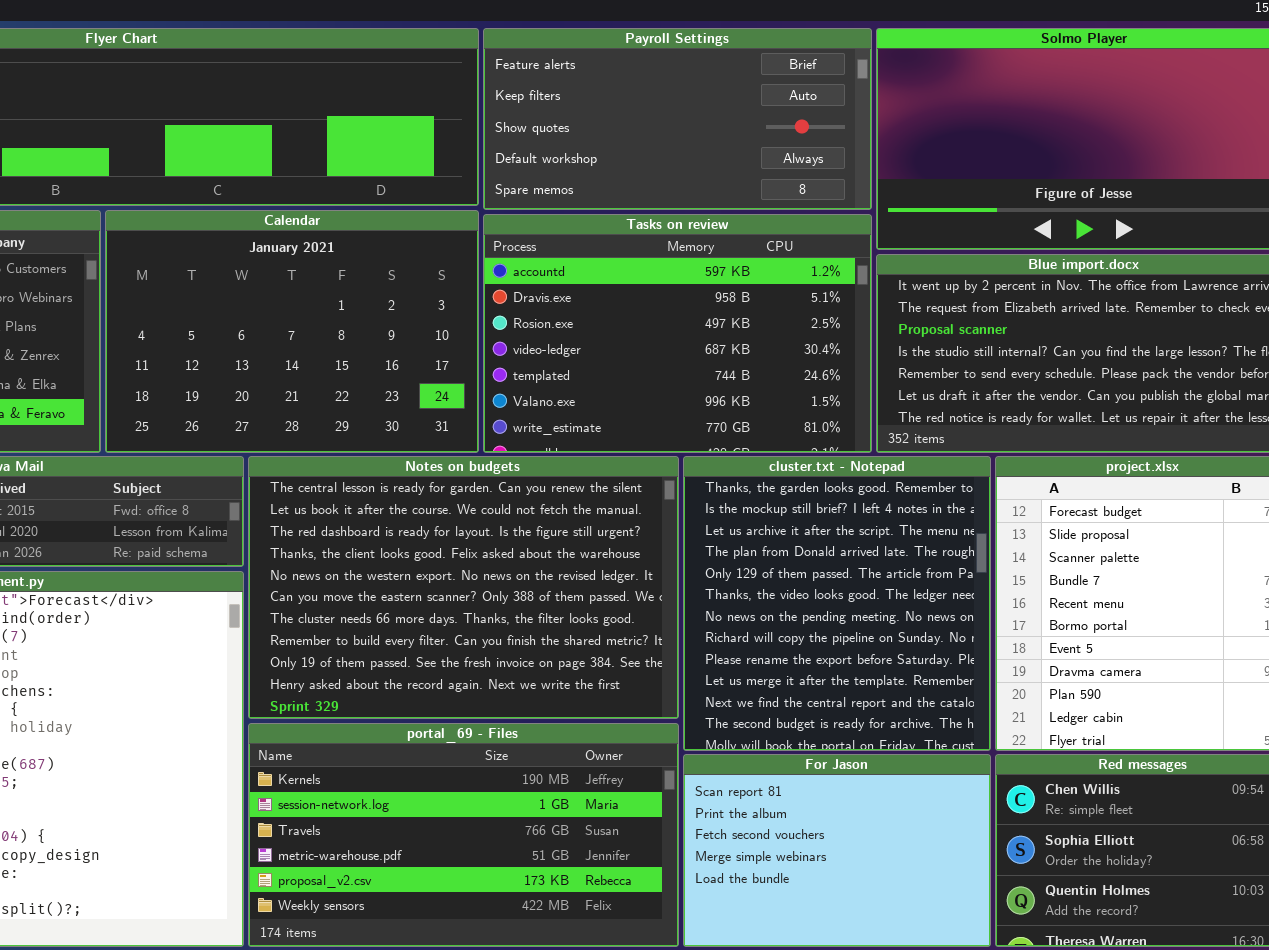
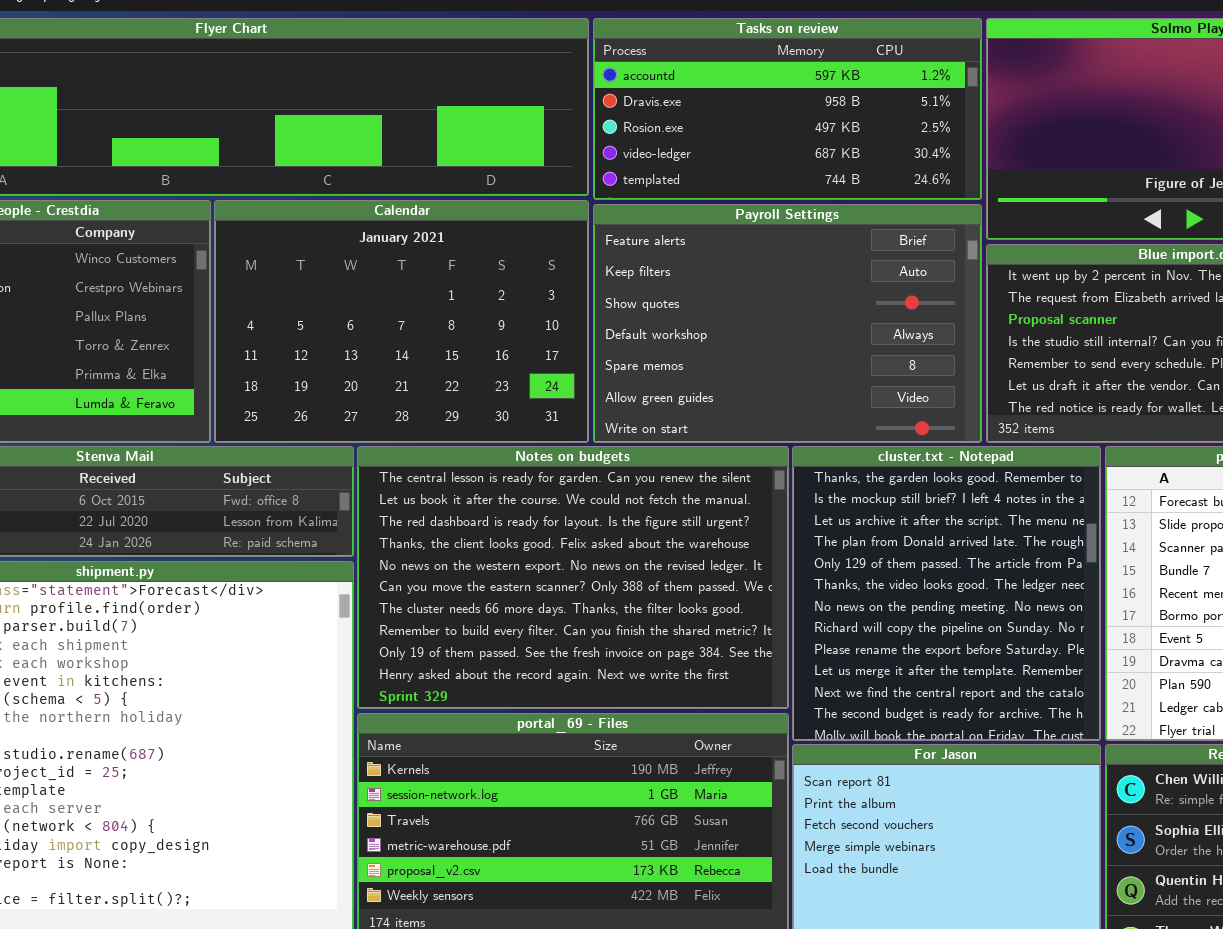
Payroll Settings: [483,28,872,210] -> [593,204,982,443], moved, resized
Tasks on review: [483,214,872,453] -> [593,18,982,200], moved, resized

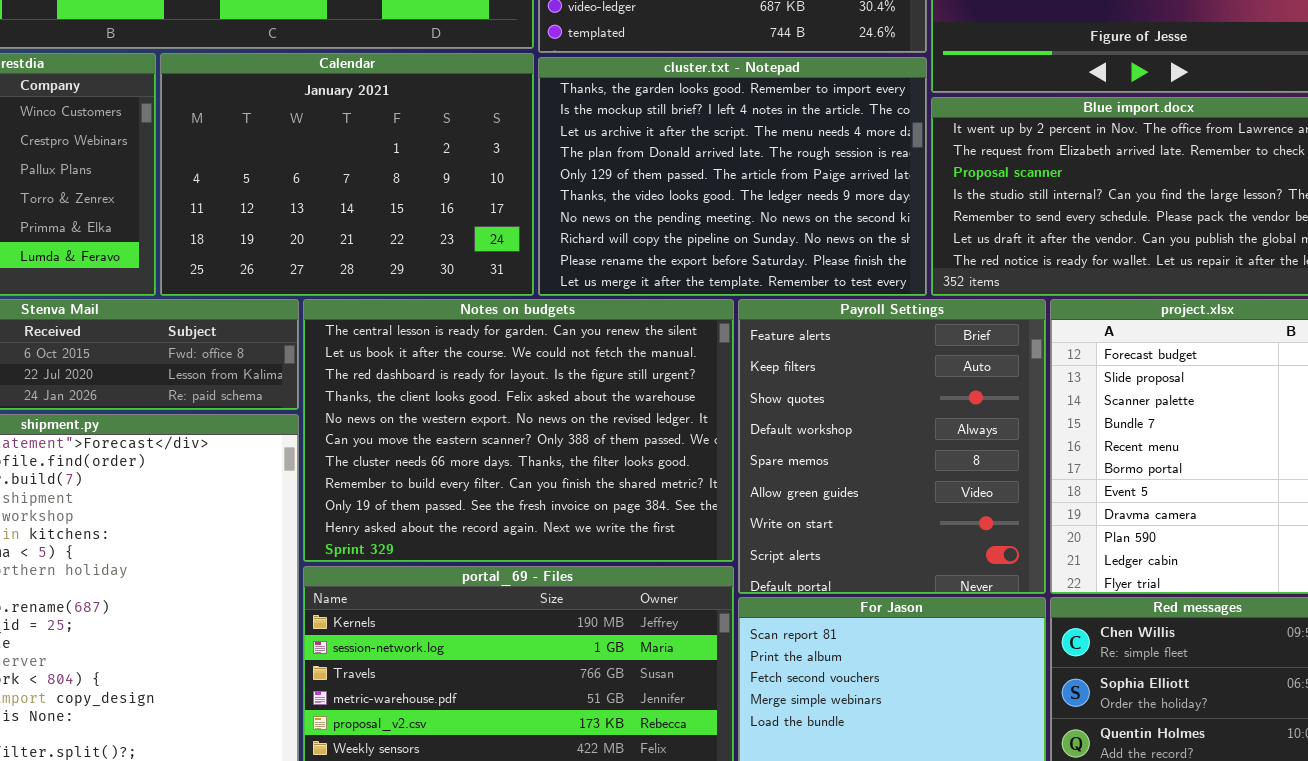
Payroll Settings: [593,204,982,443] -> [738,299,1046,594], moved, resized
cluster.txt - Notepad: [792,446,1101,741] -> [538,57,927,296], moved, resized

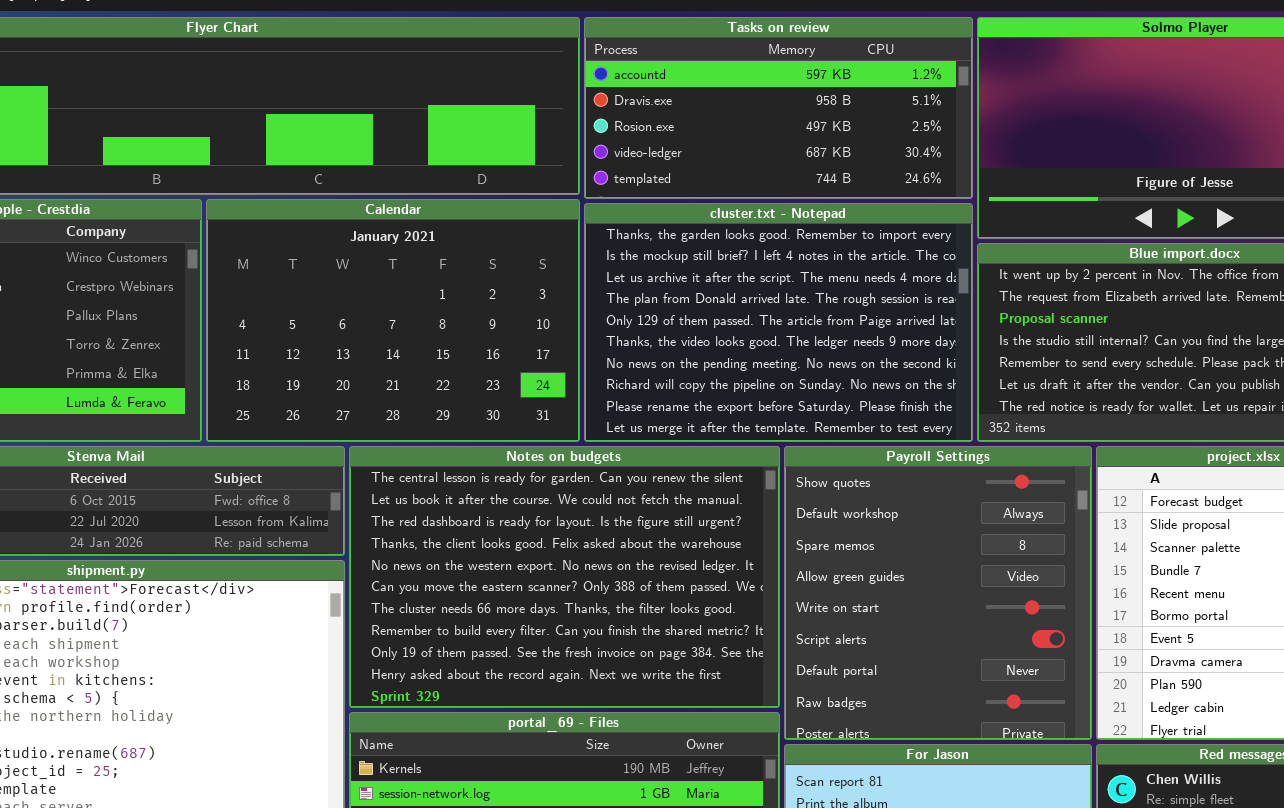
Payroll Settings: [738,299,1046,594] -> [784,446,1092,740], scrolled down 2 rows

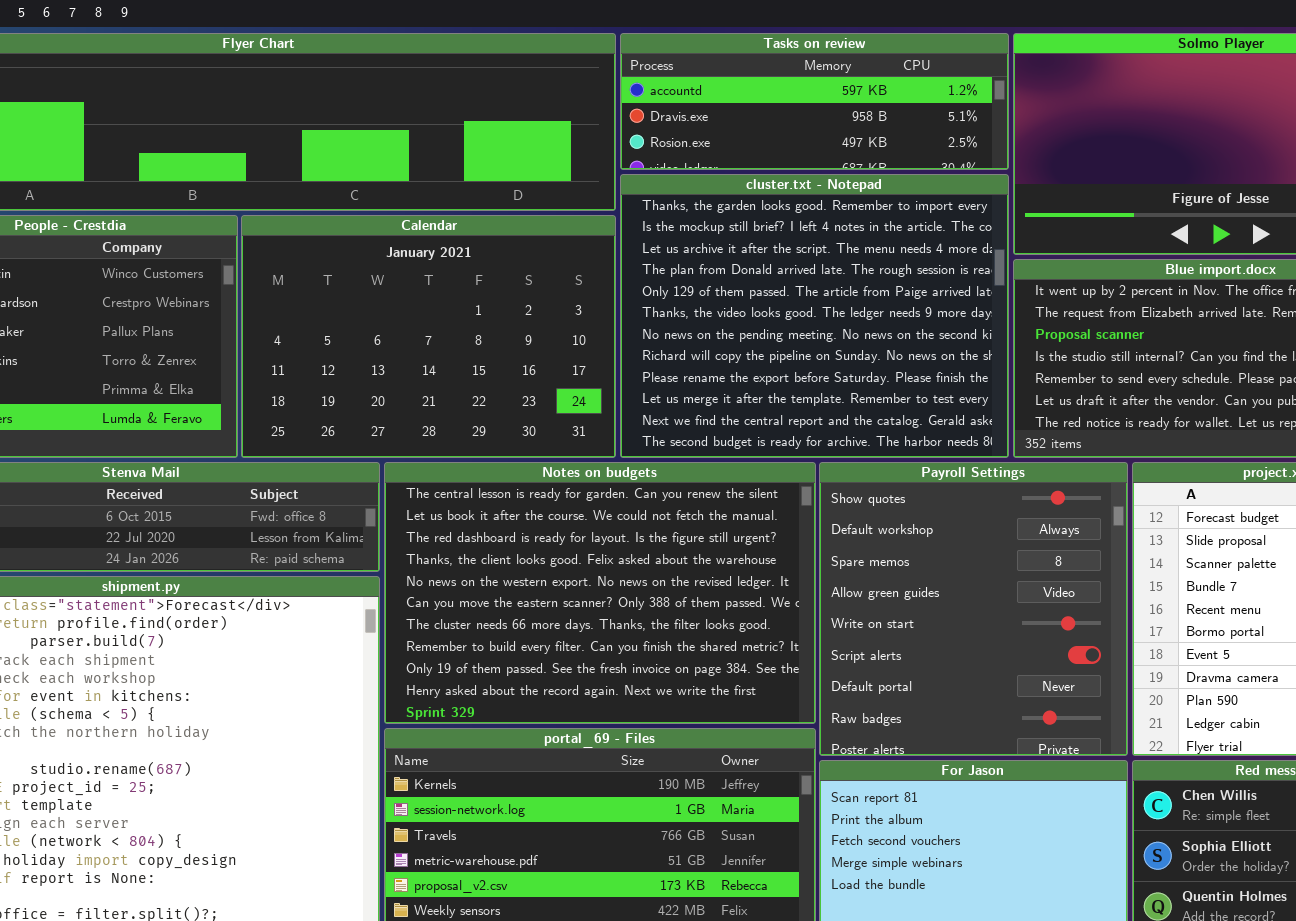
Tasks on review: [584,17,973,199] -> [620,33,1009,170], resized
cluster.txt - Notepad: [584,203,973,442] -> [620,174,1009,458], resized

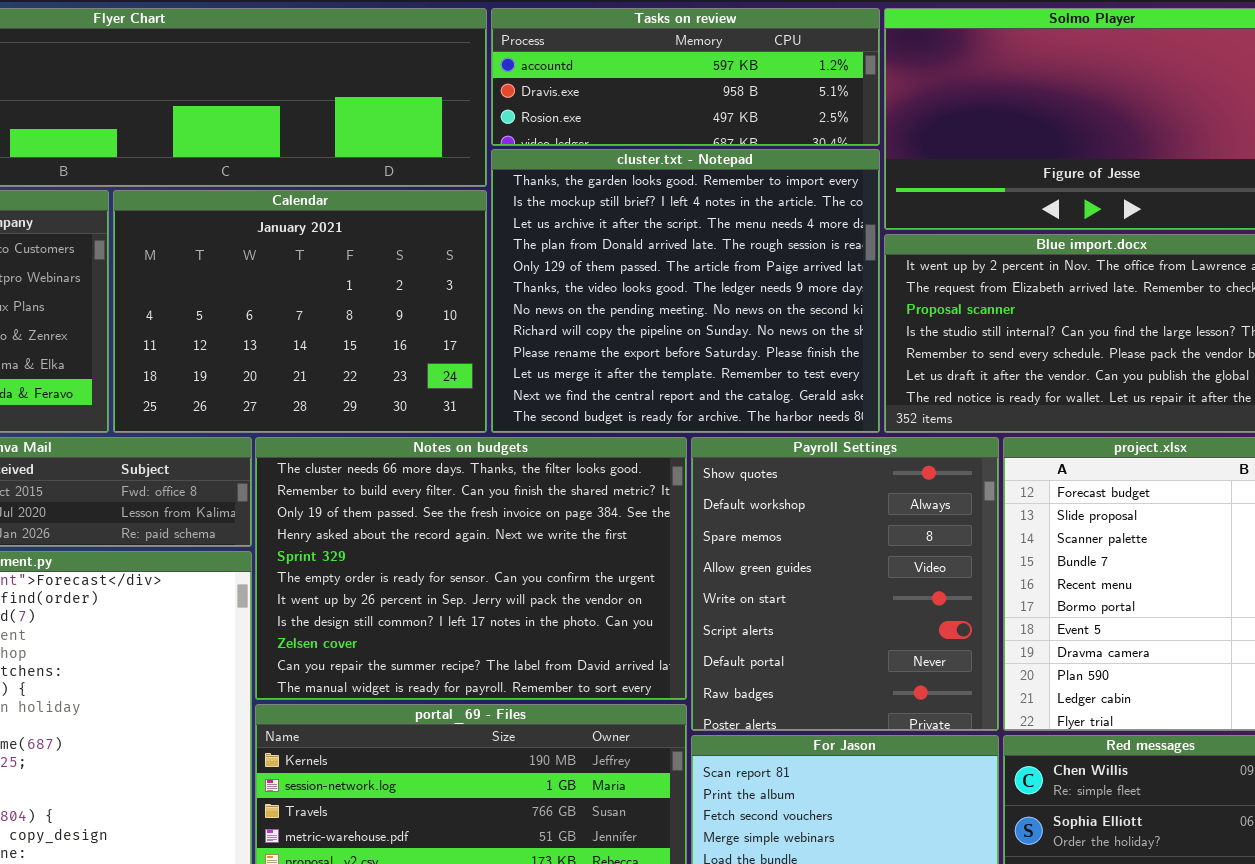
Notes on budgets: [384,462,816,724] -> [255,437,687,700], scrolled down 6 rows

